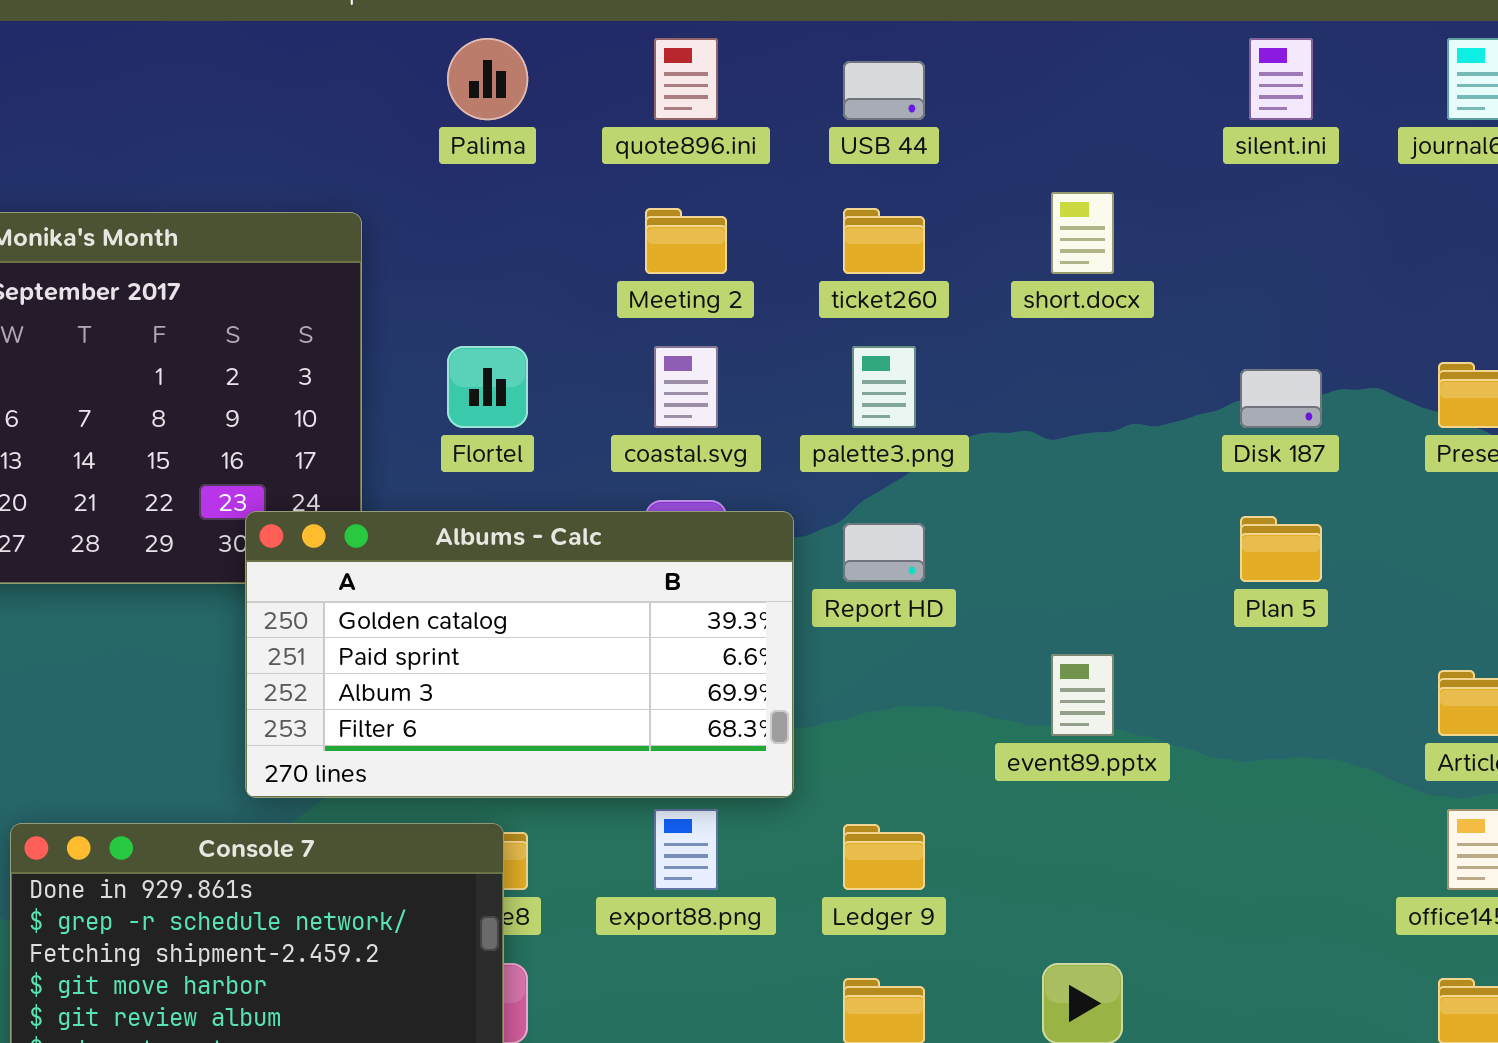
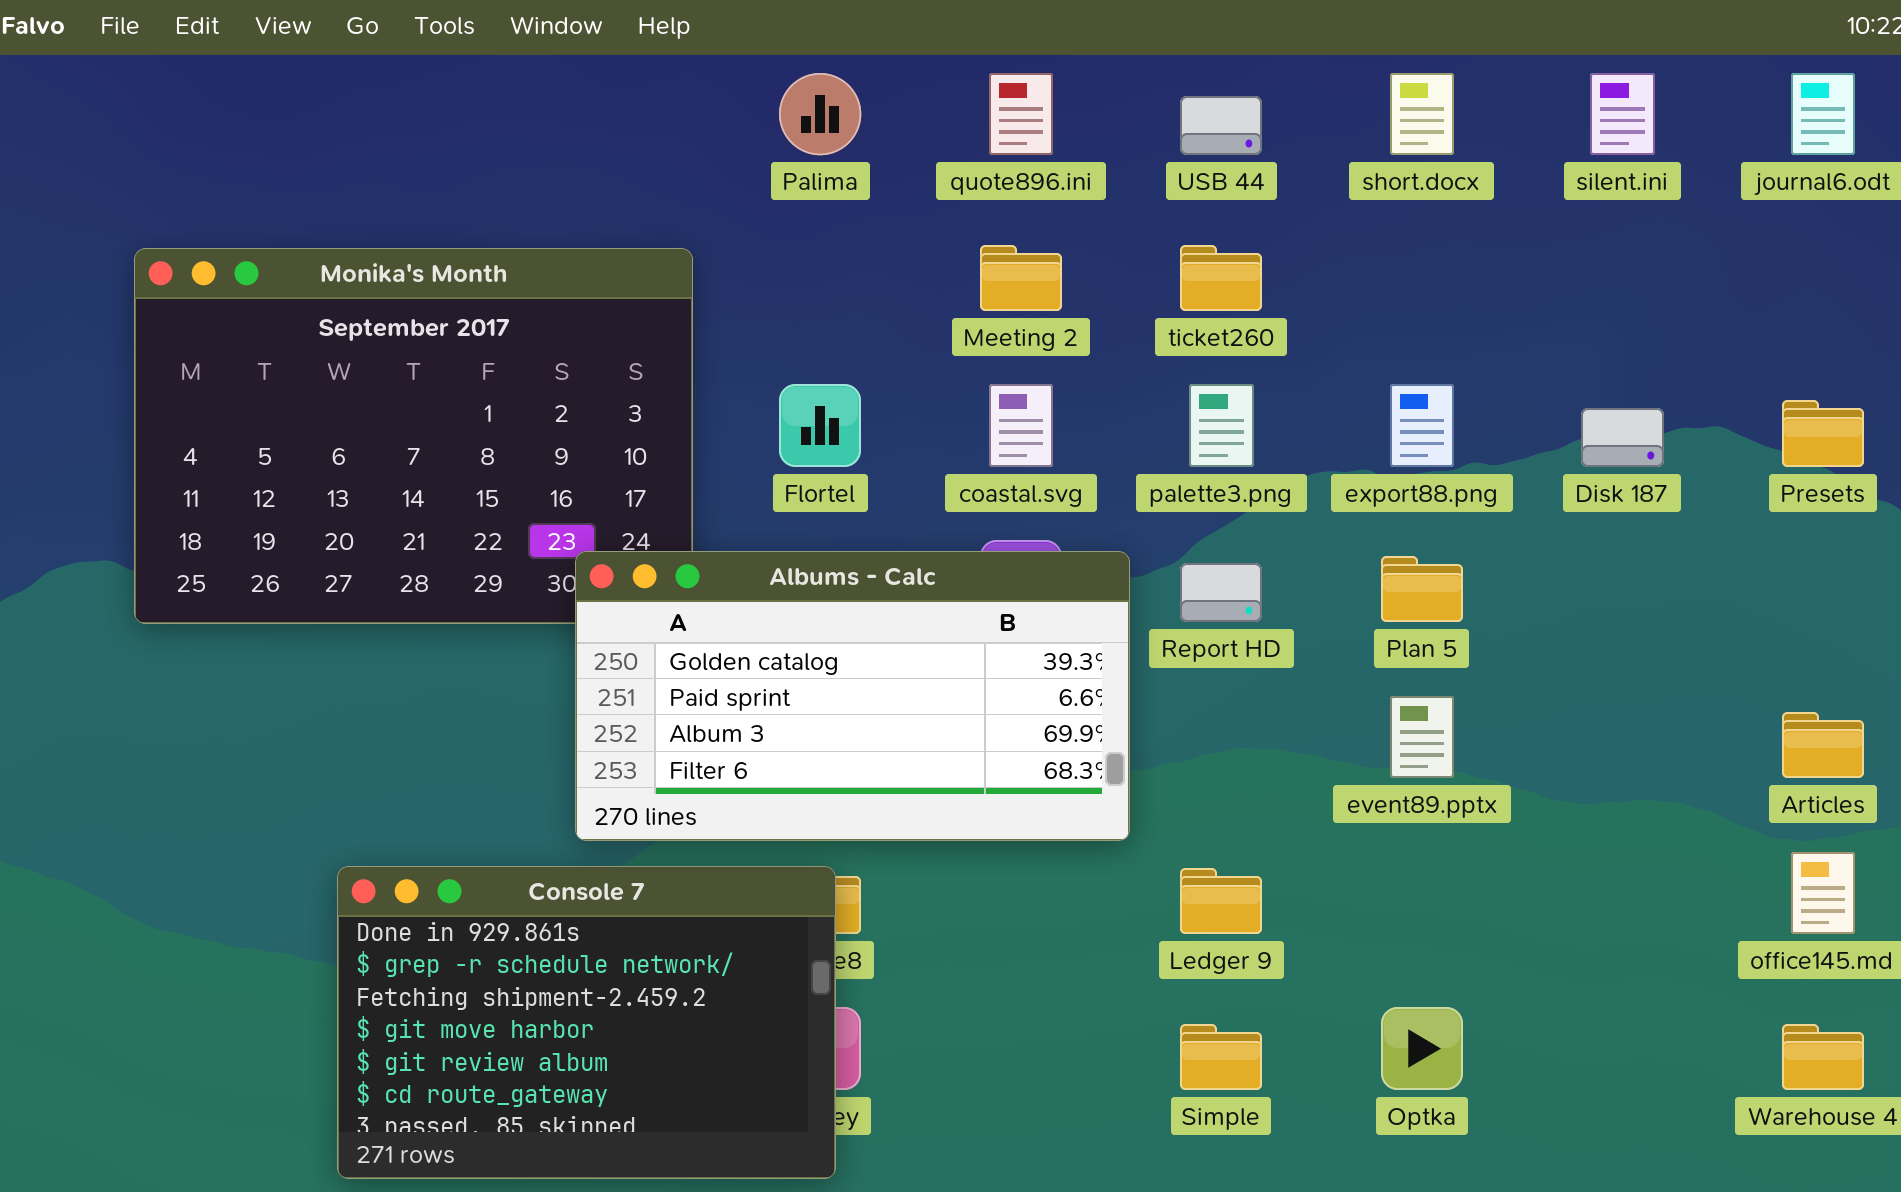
short.docx: [1051,192,1114,274] -> [1390,73,1454,155], moved
Plan 5: [1240,516,1322,582] -> [1381,556,1463,622], moved
export88.png: [654,809,718,890] -> [1390,384,1454,467], moved

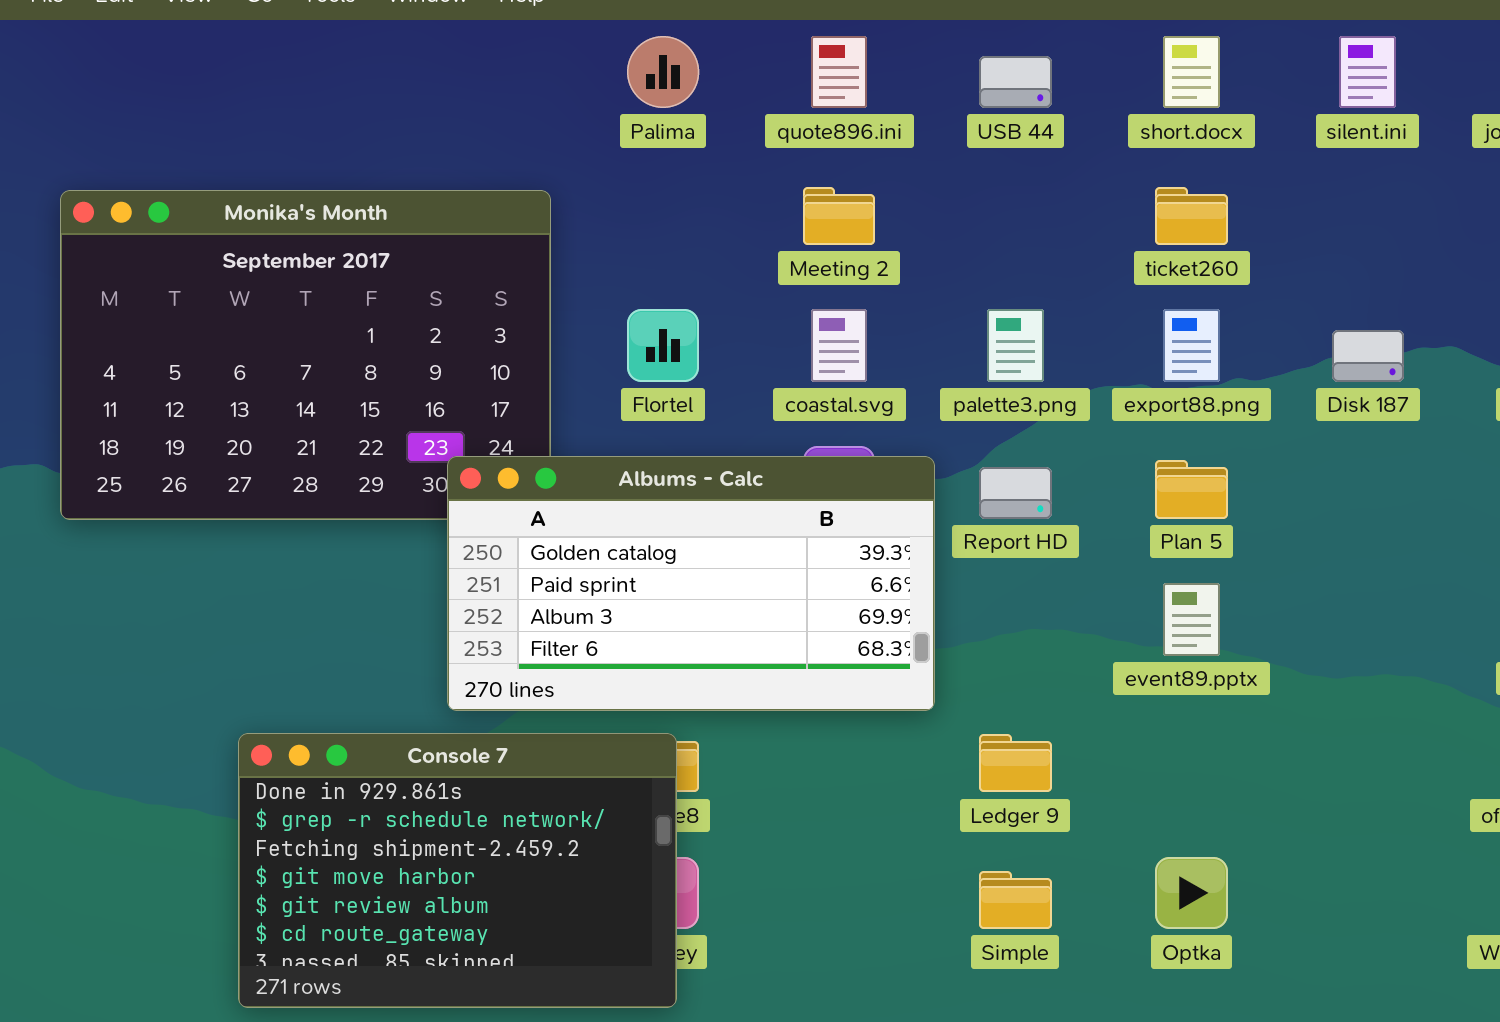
ticket260: [1180,245,1262,311] -> [1155,187,1228,245], moved

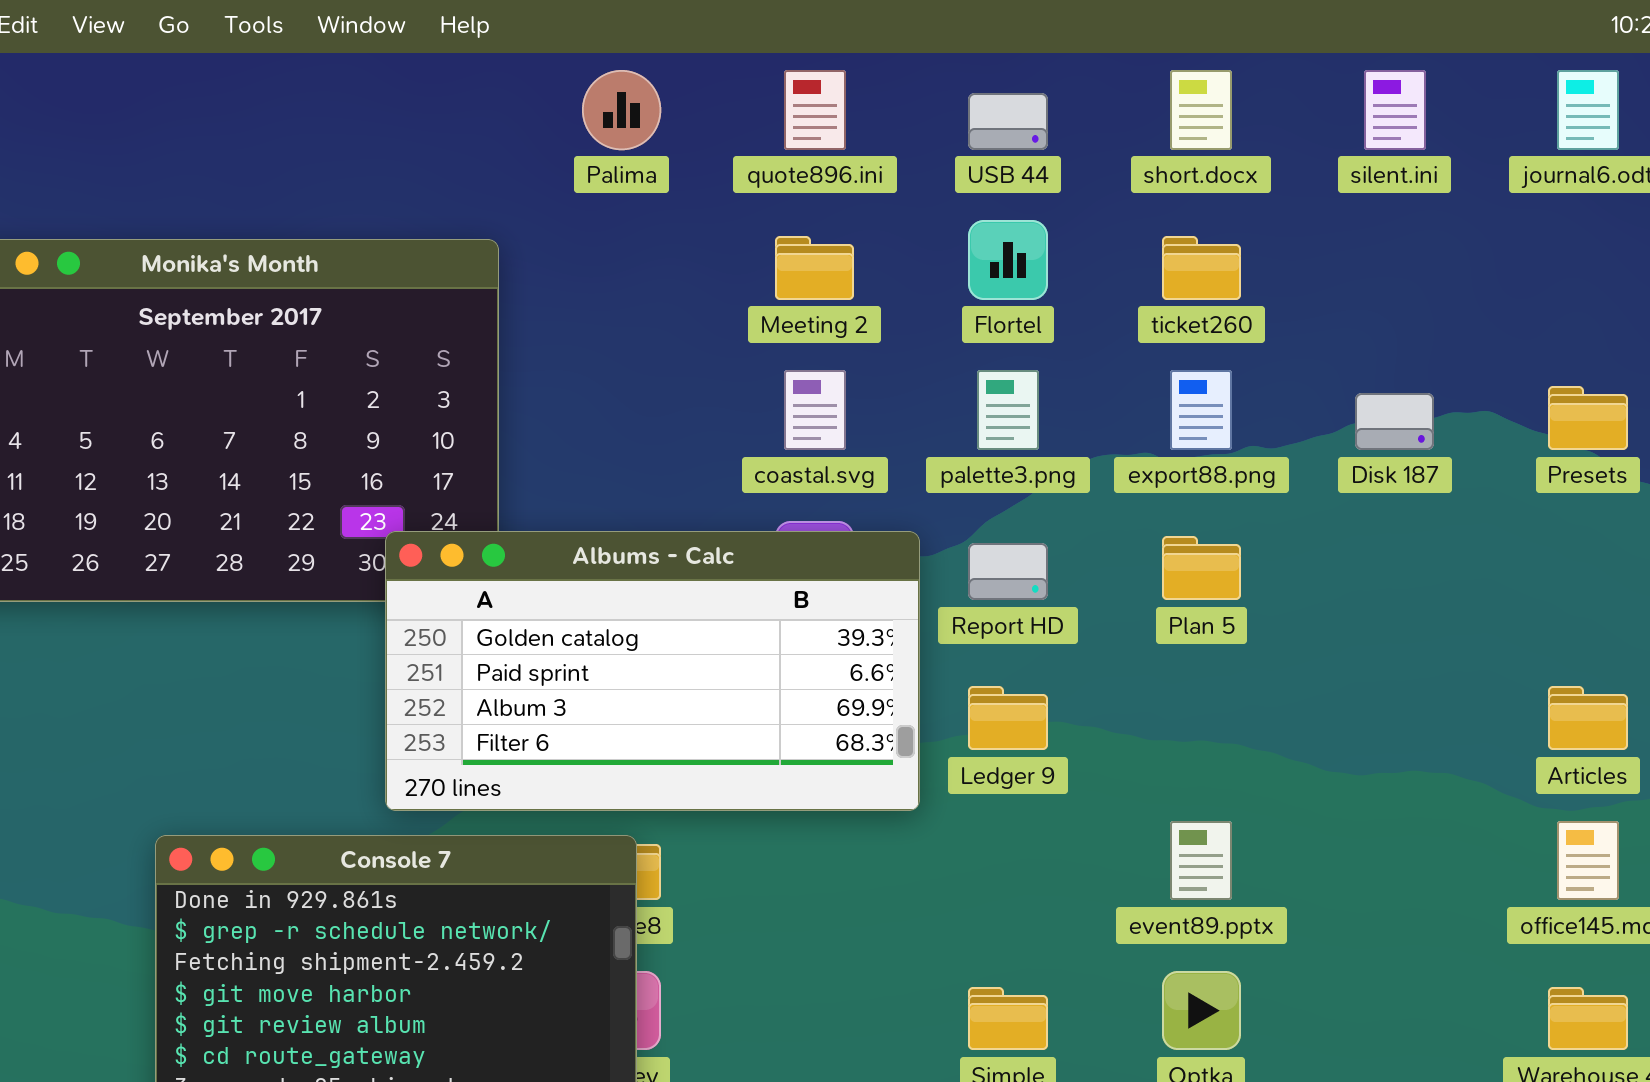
Flortel: [627,309,699,382] -> [968,220,1048,300], moved
event89.pptx: [1163,583,1220,656] -> [1170,821,1232,900], moved
Ledger 9: [979,734,1052,792] -> [968,686,1048,750], moved

